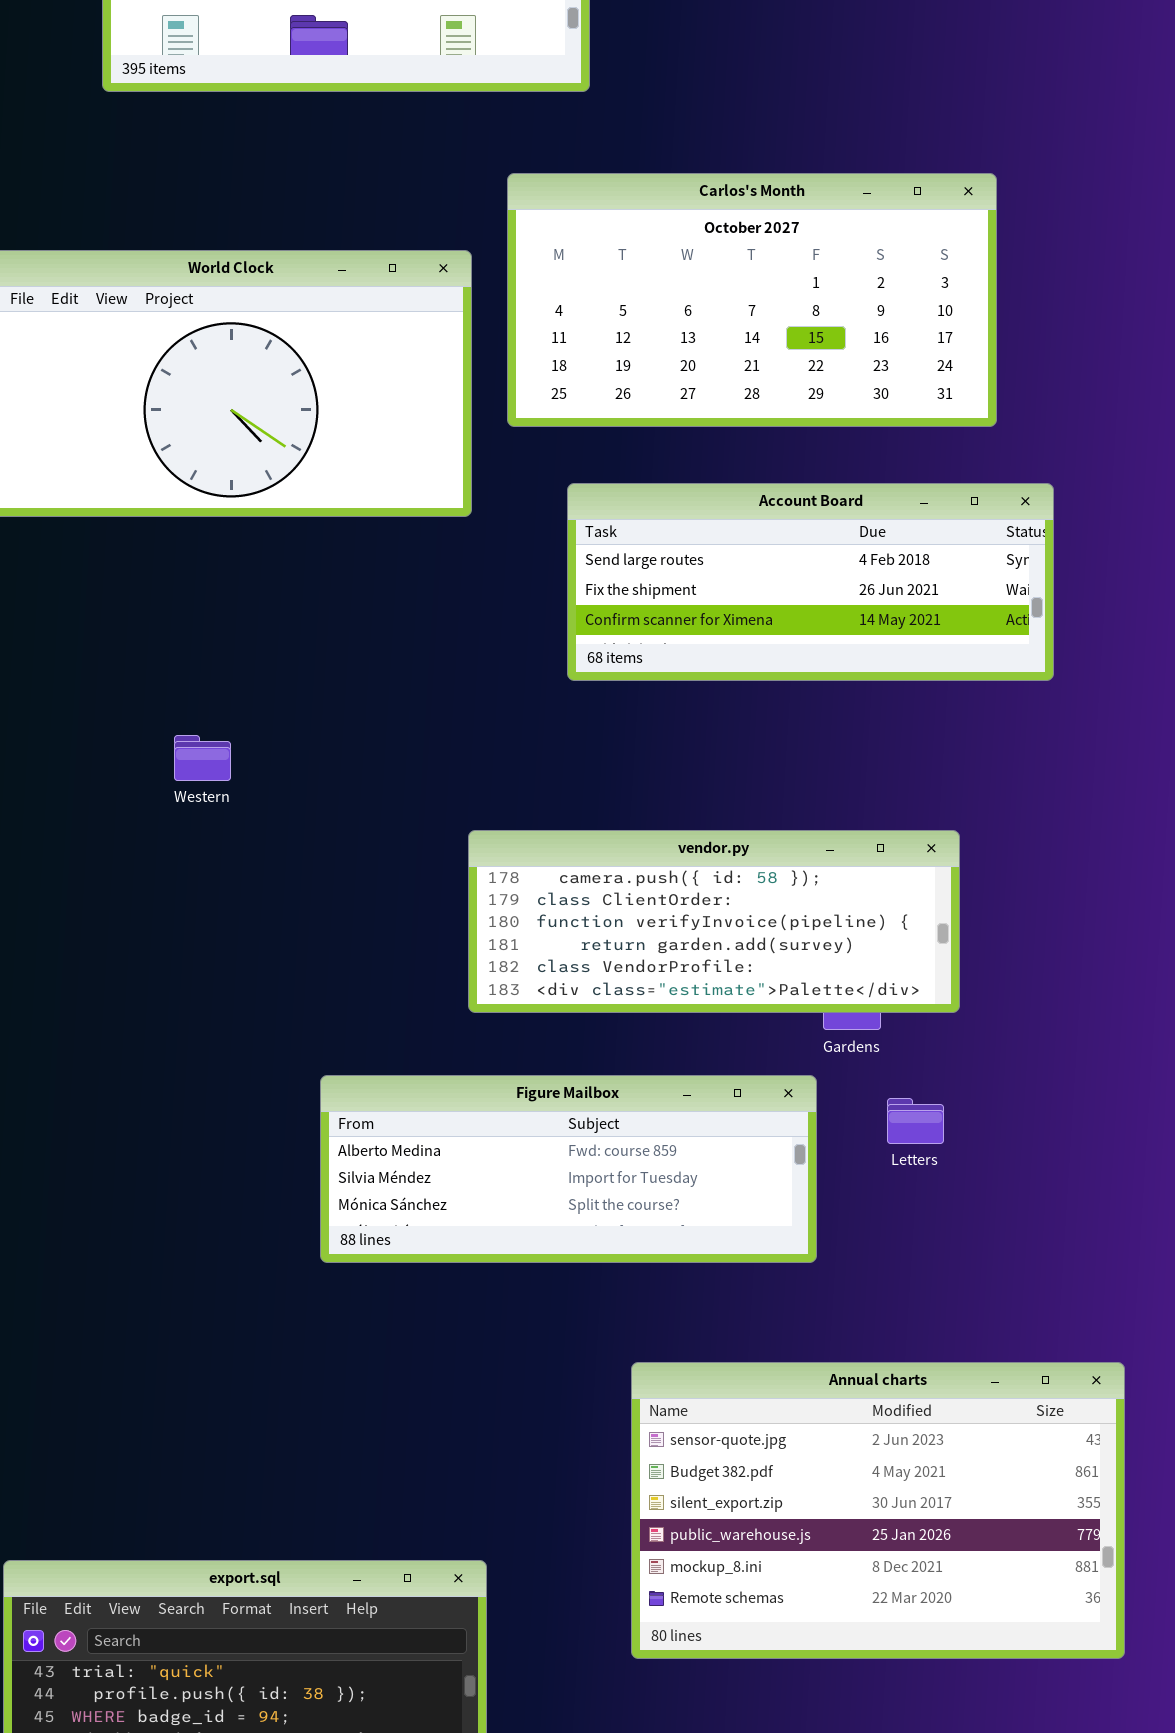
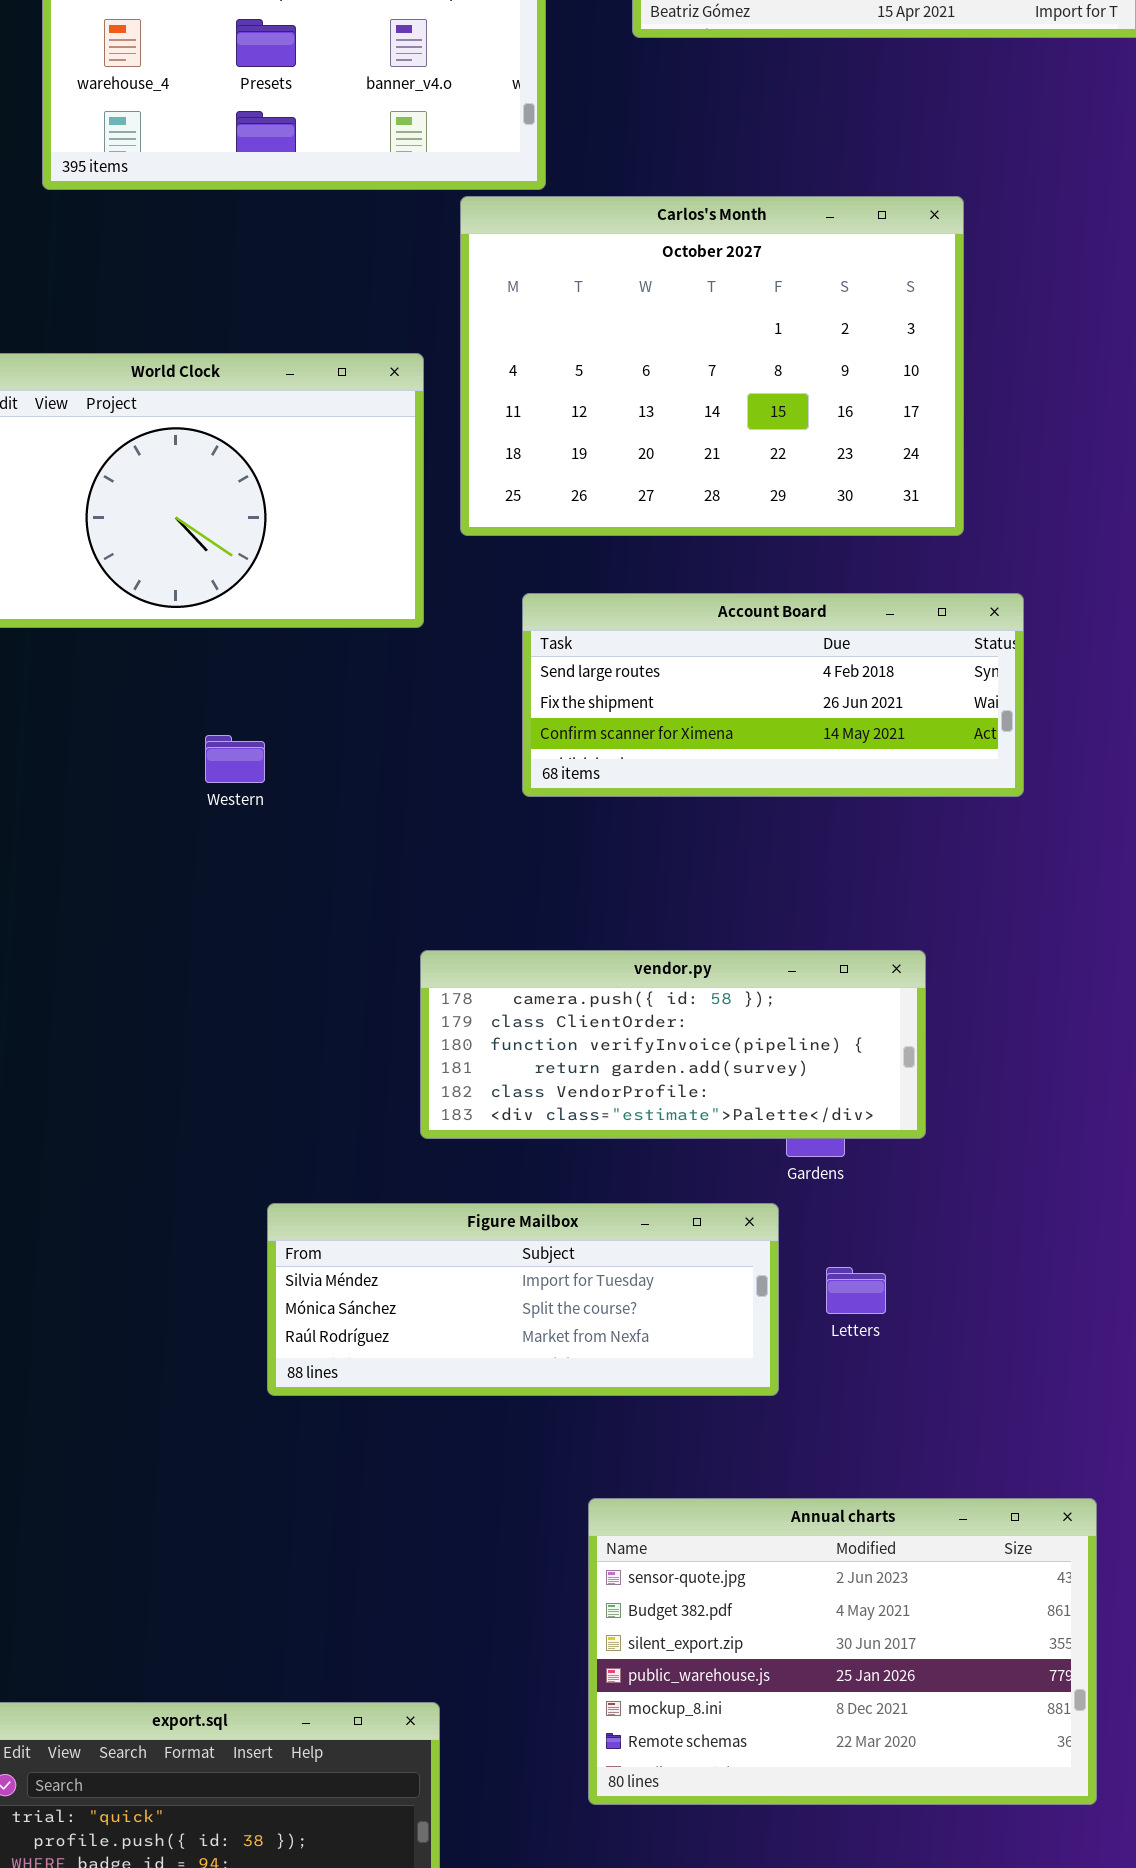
Carlos's Month: [507,173,997,427] -> [460,196,964,536], resized
Western: [174,735,231,781] -> [205,735,265,783], moved
Figure Mailbox: [320,1075,817,1263] -> [267,1203,779,1396], scrolled down 1 row
Letters: [887,1098,944,1144] -> [826,1267,886,1314], moved

